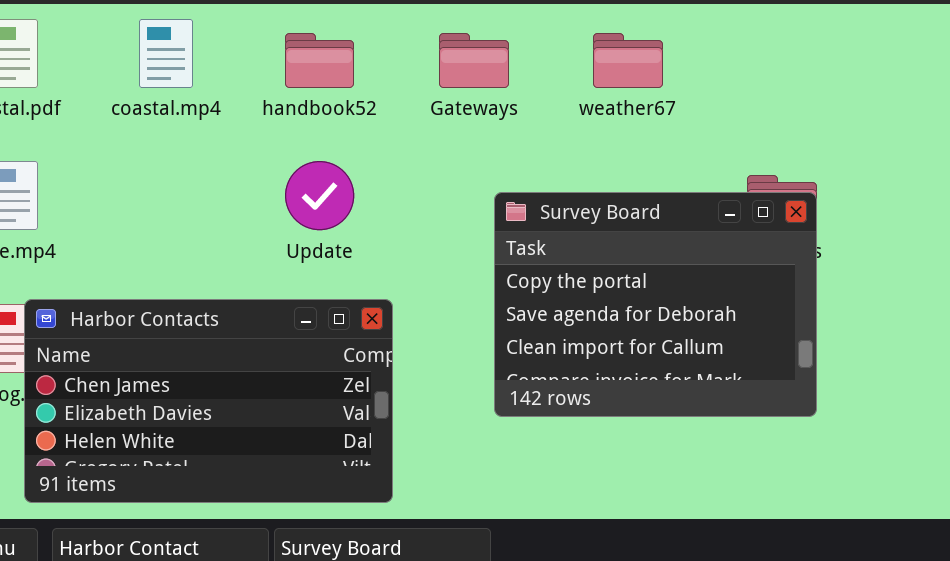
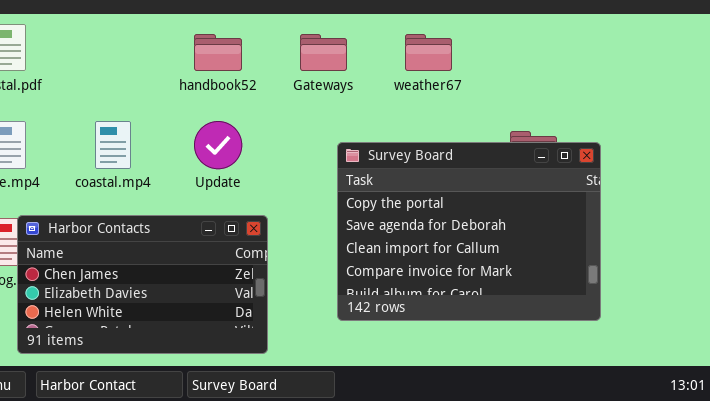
coastal.mp4: [139,19,193,88] -> [95,121,131,169], moved
Survey Board: [494,192,817,417] -> [337,142,601,321], resized

